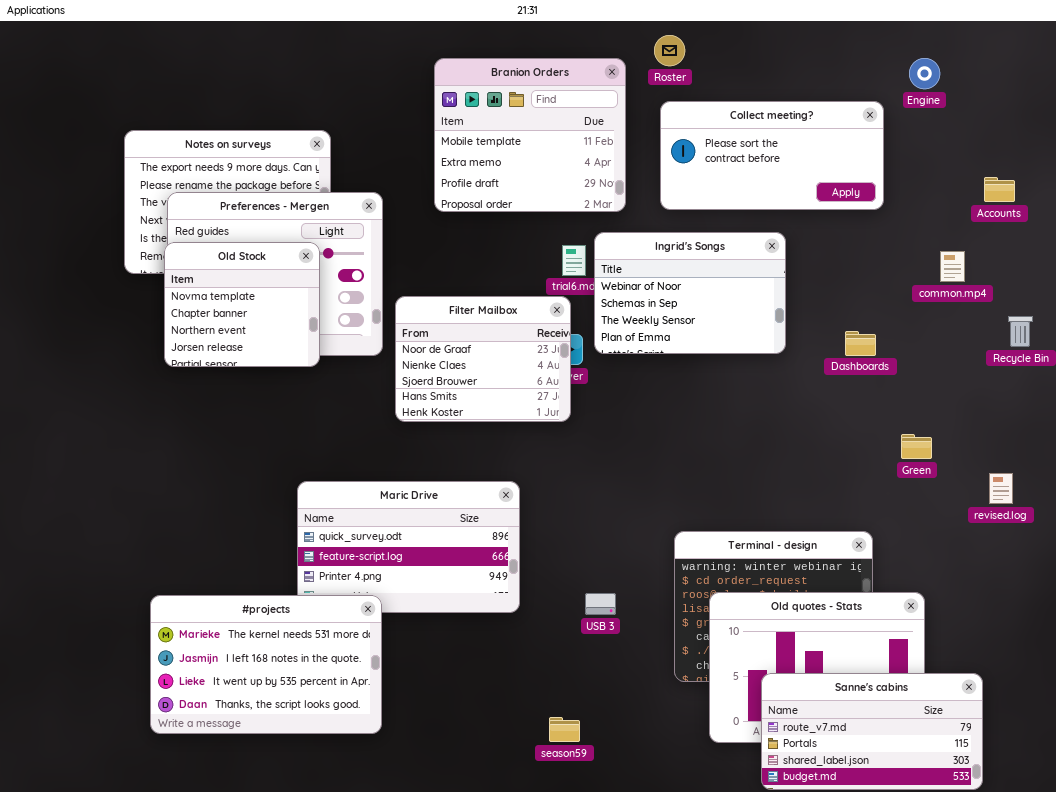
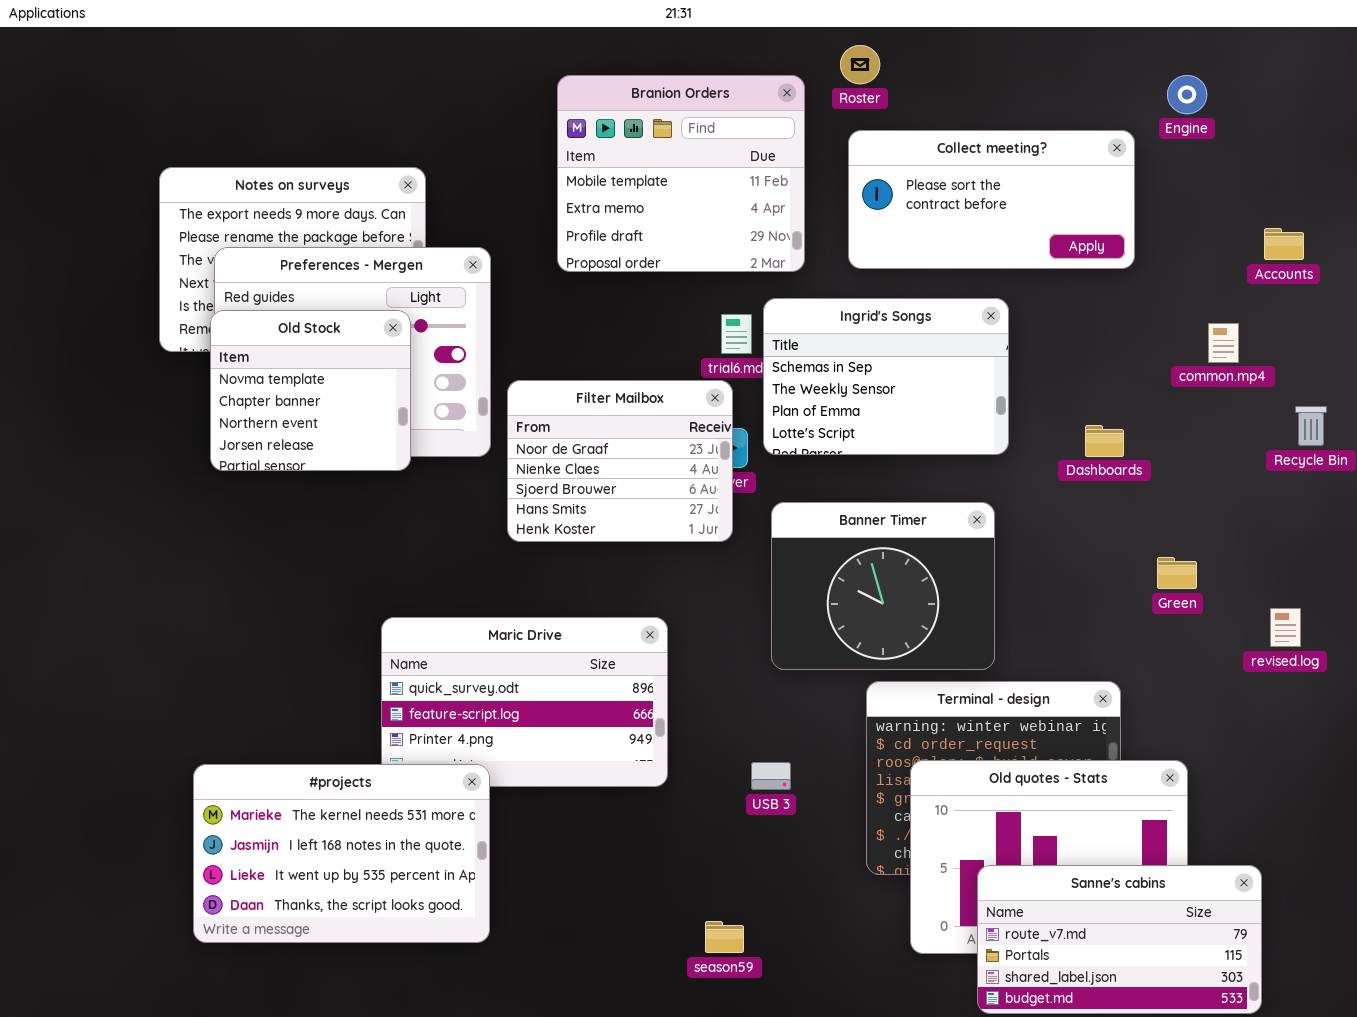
Ingrid's Songs: [594,232,786,354] -> [763,298,1009,455], scrolled down 1 row
Banner Timer: none -> [771,502,995,670], opened

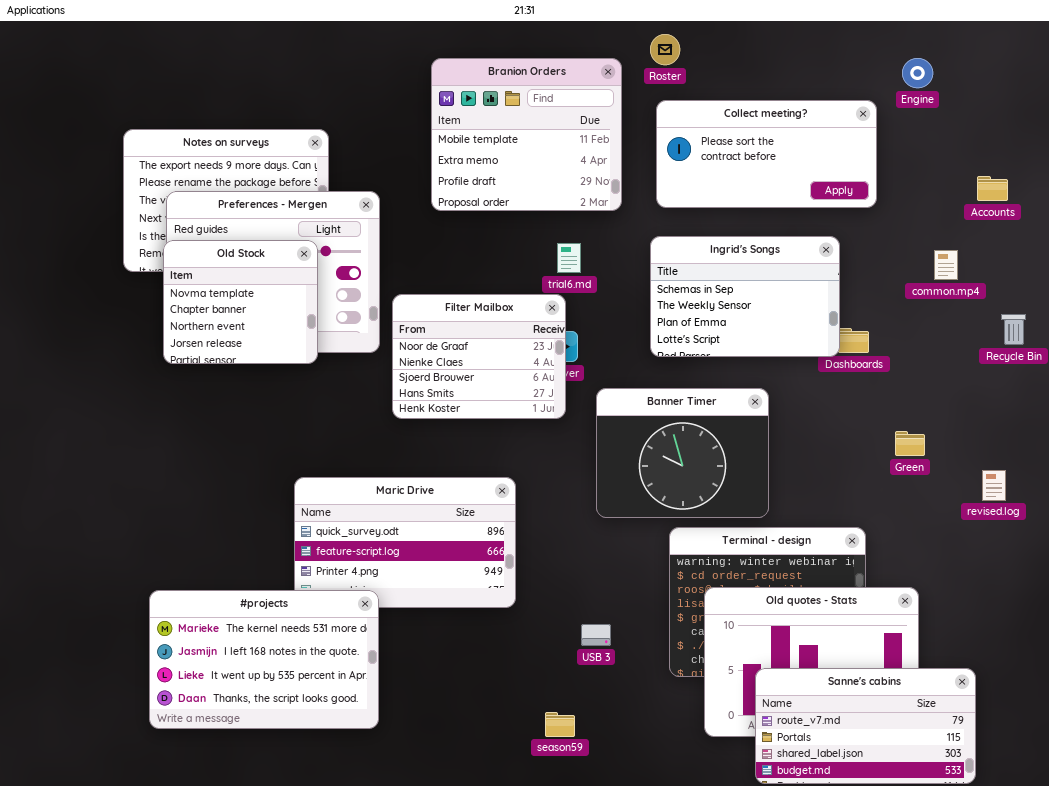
Ingrid's Songs: [763,298,1009,455] -> [650,236,840,357], moved
USB 3: [751,762,791,790] -> [581,624,611,646], moved

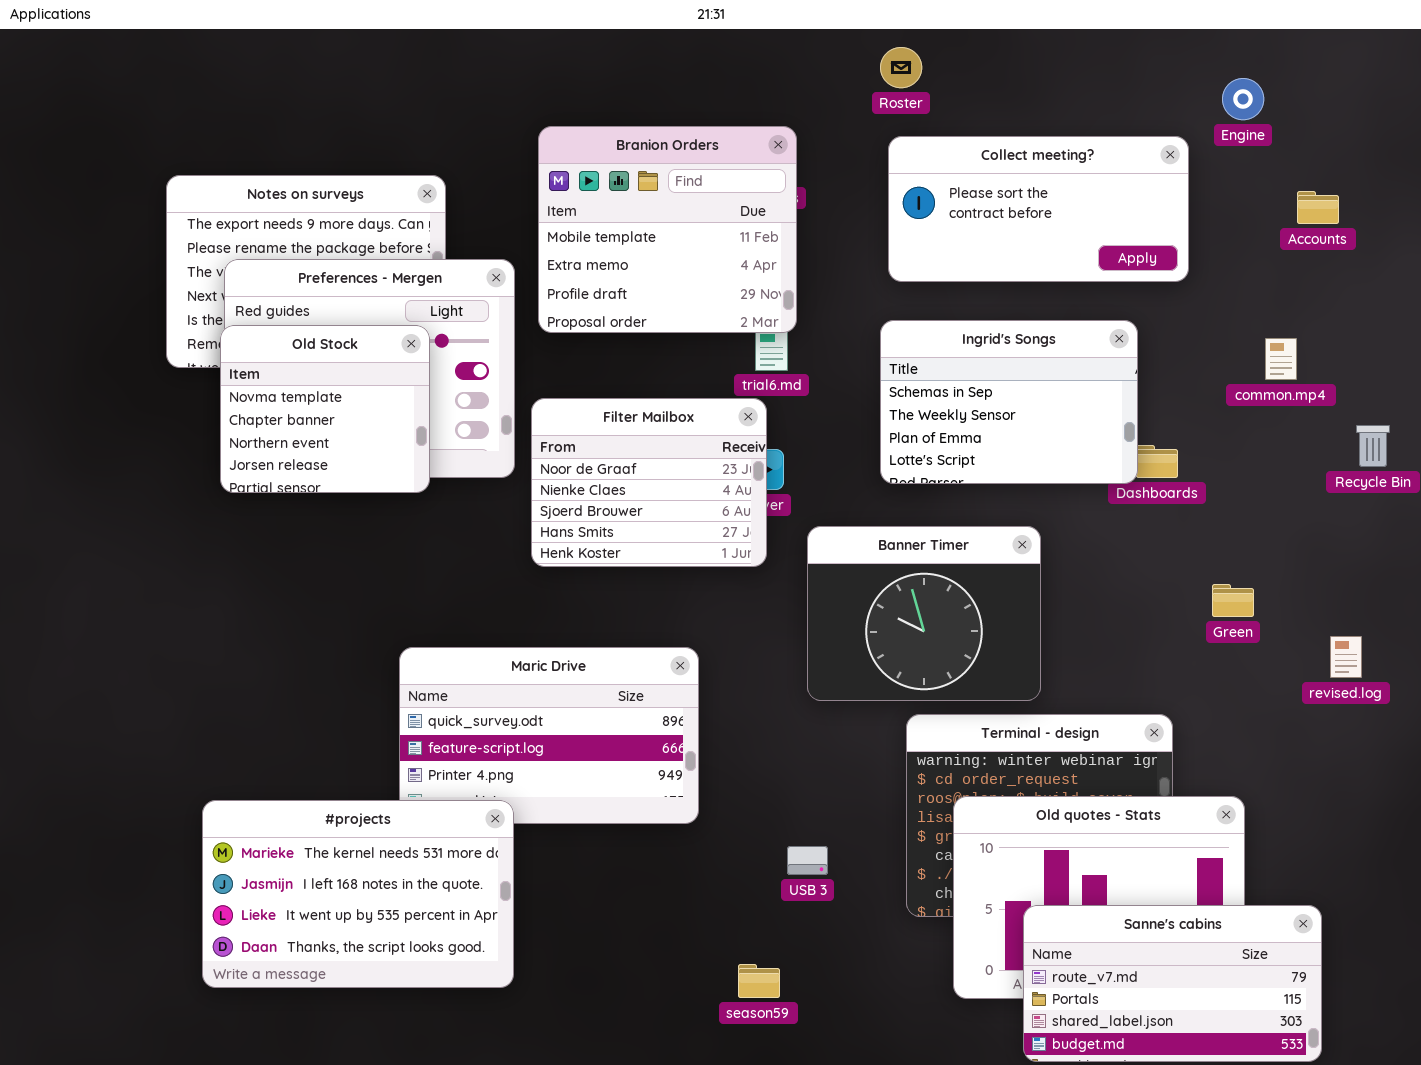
Branion Orders: [431,58,622,211] -> [538,126,797,333], moved
Accounts: [977,176,1008,201] -> [1297,191,1339,224], moved

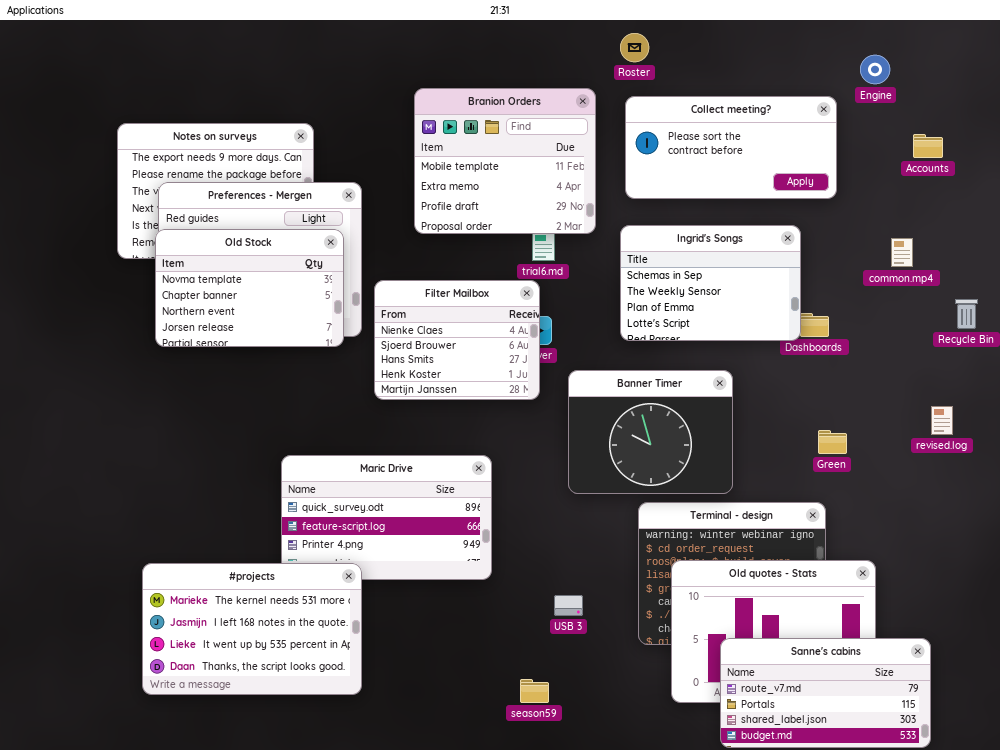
Branion Orders: [538,126,797,333] -> [414,88,596,234], moved
Old Stock: [220,325,430,493] -> [155,229,344,347], resized
Filter Mailbox: [531,398,767,567] -> [374,280,540,400], scrolled down 1 row
Green: [1212,584,1254,617] -> [818,430,847,454], moved
revised.log: [1330,636,1362,678] -> [931,406,953,435], moved

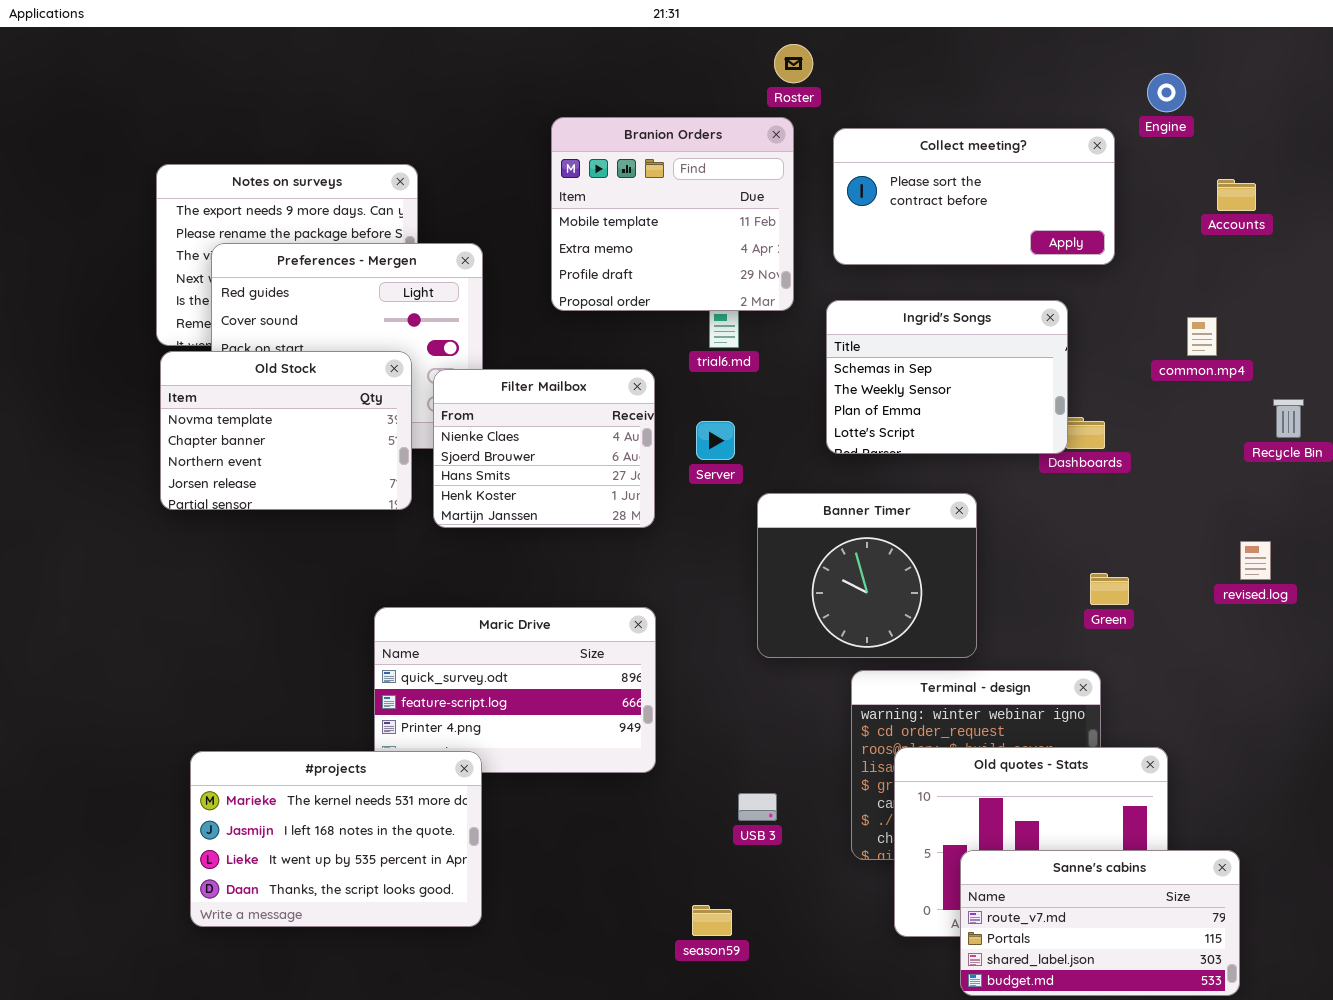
Roster: [620,33,649,62] -> [774,44,813,83], moved
Old Stock: [155,229,344,347] -> [160,351,412,510], moved
Filter Mailbox: [374,280,540,400] -> [433,369,655,528], moved

